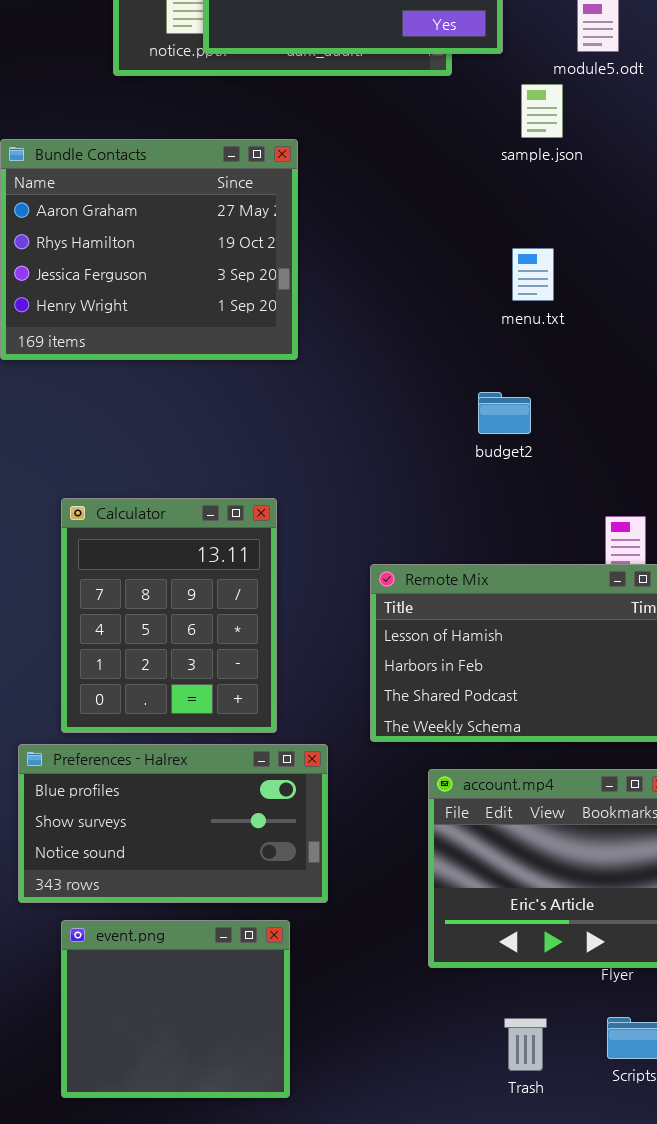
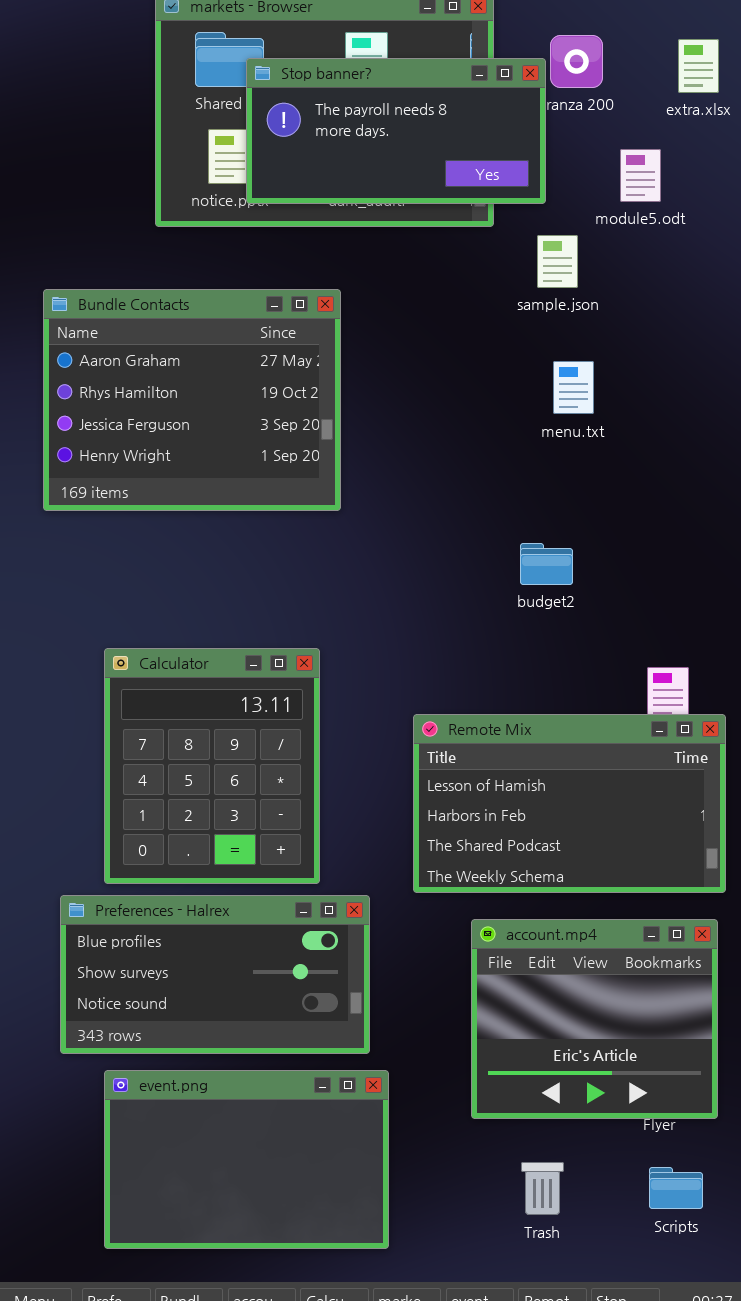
sample.json: [521,84,563,138] -> [537,235,578,288], moved
menu.txt: [512,248,554,301] -> [553,361,594,414], moved
event.png: [61,920,290,1098] -> [104,1070,389,1249], resized
Trash: [504,1018,547,1071] -> [521,1162,564,1215], moved

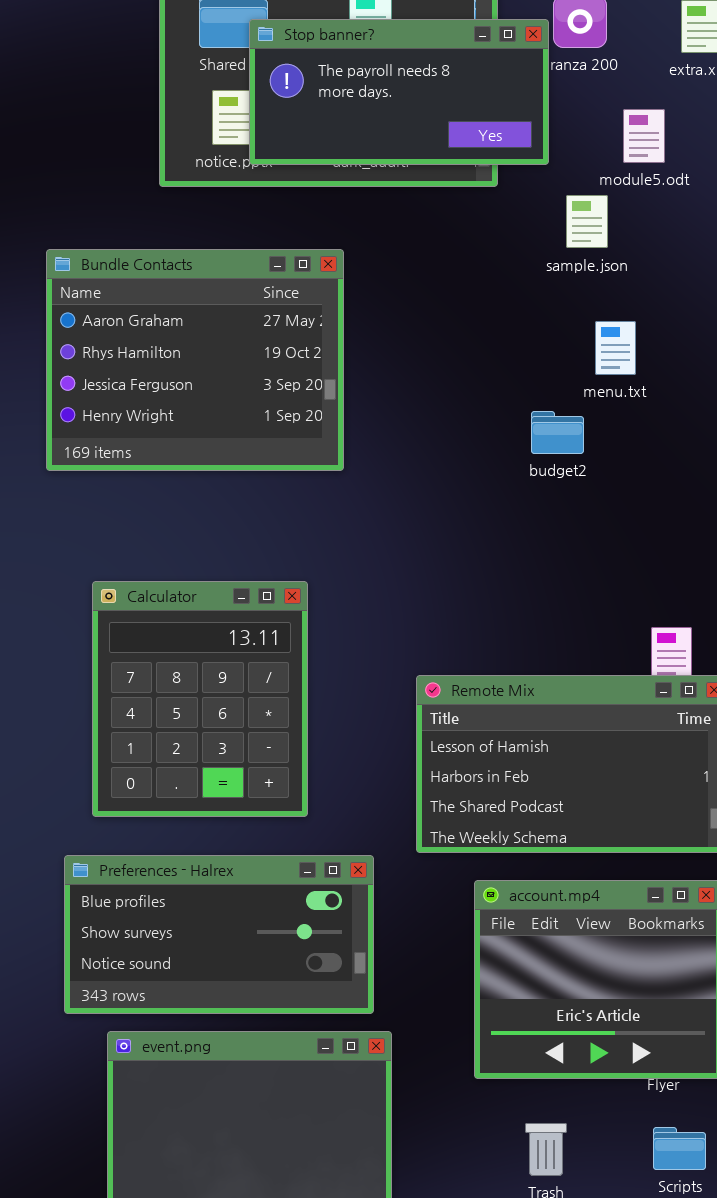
sample.json: [537,235,578,288] -> [566,195,608,248], moved
menu.txt: [553,361,594,414] -> [595,321,636,375], moved
budget2: [520,543,573,585] -> [531,411,584,454], moved
Calculator: [104,648,320,884] -> [92,581,308,817], moved

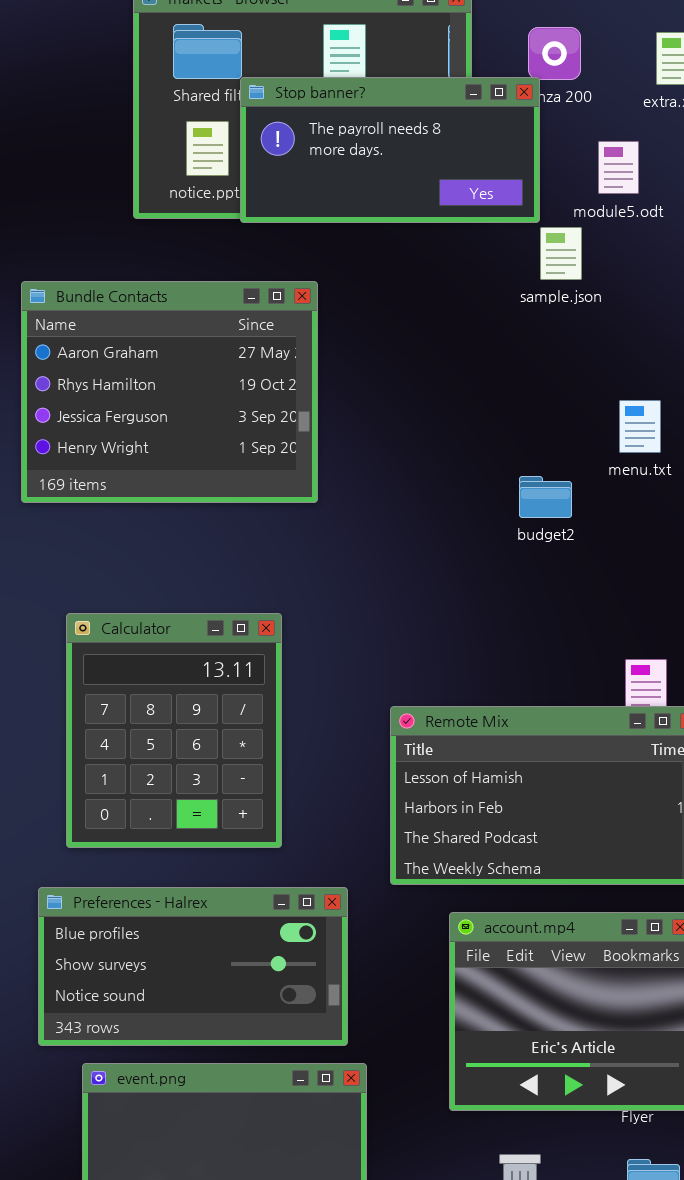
Stop banner?: [249,19,549,165] -> [240,77,540,223], moved
menu.txt: [595,321,636,375] -> [619,400,661,453], moved
budget2: [531,411,584,454] -> [519,476,572,518], moved

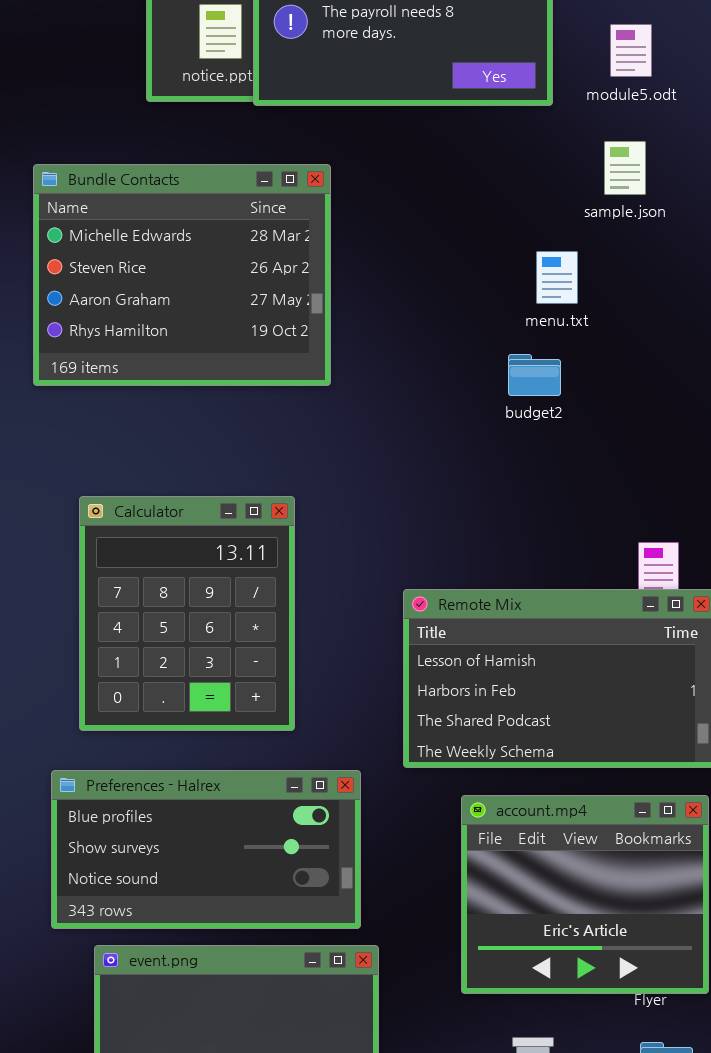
sample.json: [540,227,582,280] -> [604,141,646,195], moved
Bundle Contacts: [21,281,318,503] -> [33,164,331,386], scrolled up 2 rows
menu.txt: [619,400,661,453] -> [536,251,578,304], moved
budget2: [519,476,572,518] -> [508,354,561,396], moved

